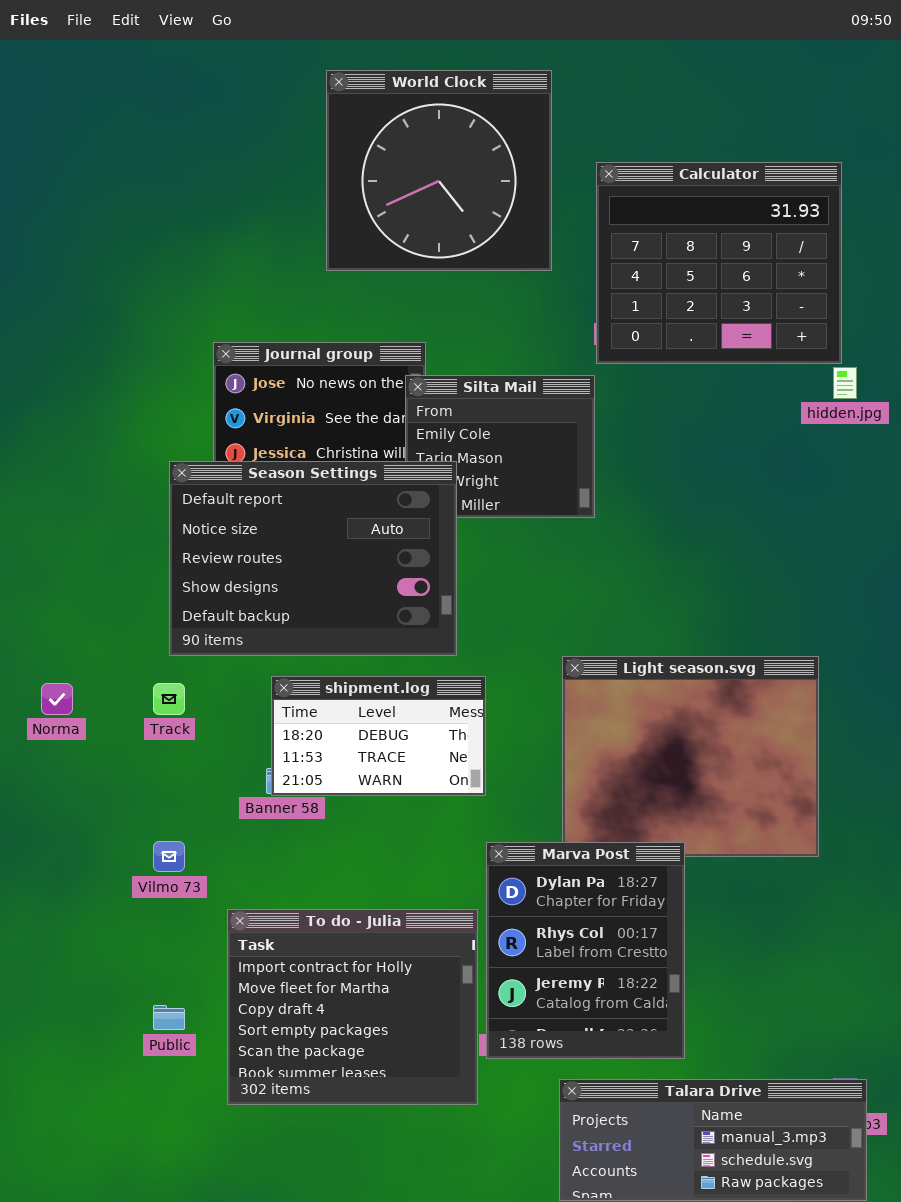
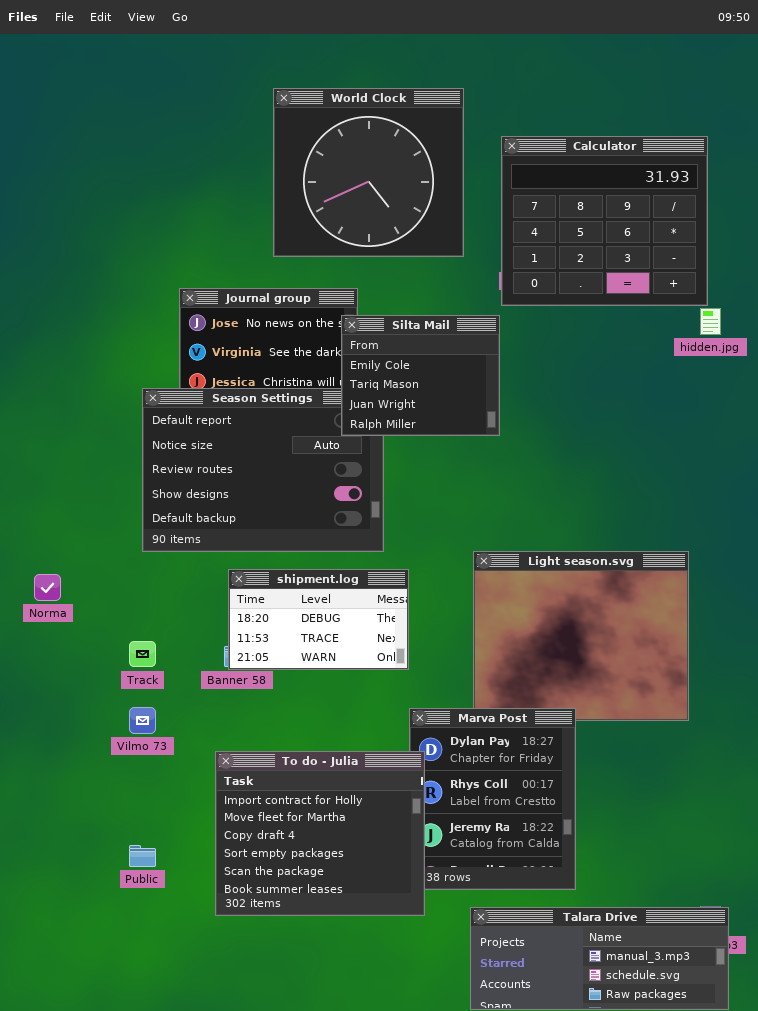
World Clock: [326,70,552,271] -> [273,88,464,257], moved
Silta Mail: [405,375,595,518] -> [341,315,500,436], raised
Track: [153,683,185,715] -> [129,641,156,667], moved
To do - Julia: [227,909,478,1105] -> [215,751,425,916], moved

